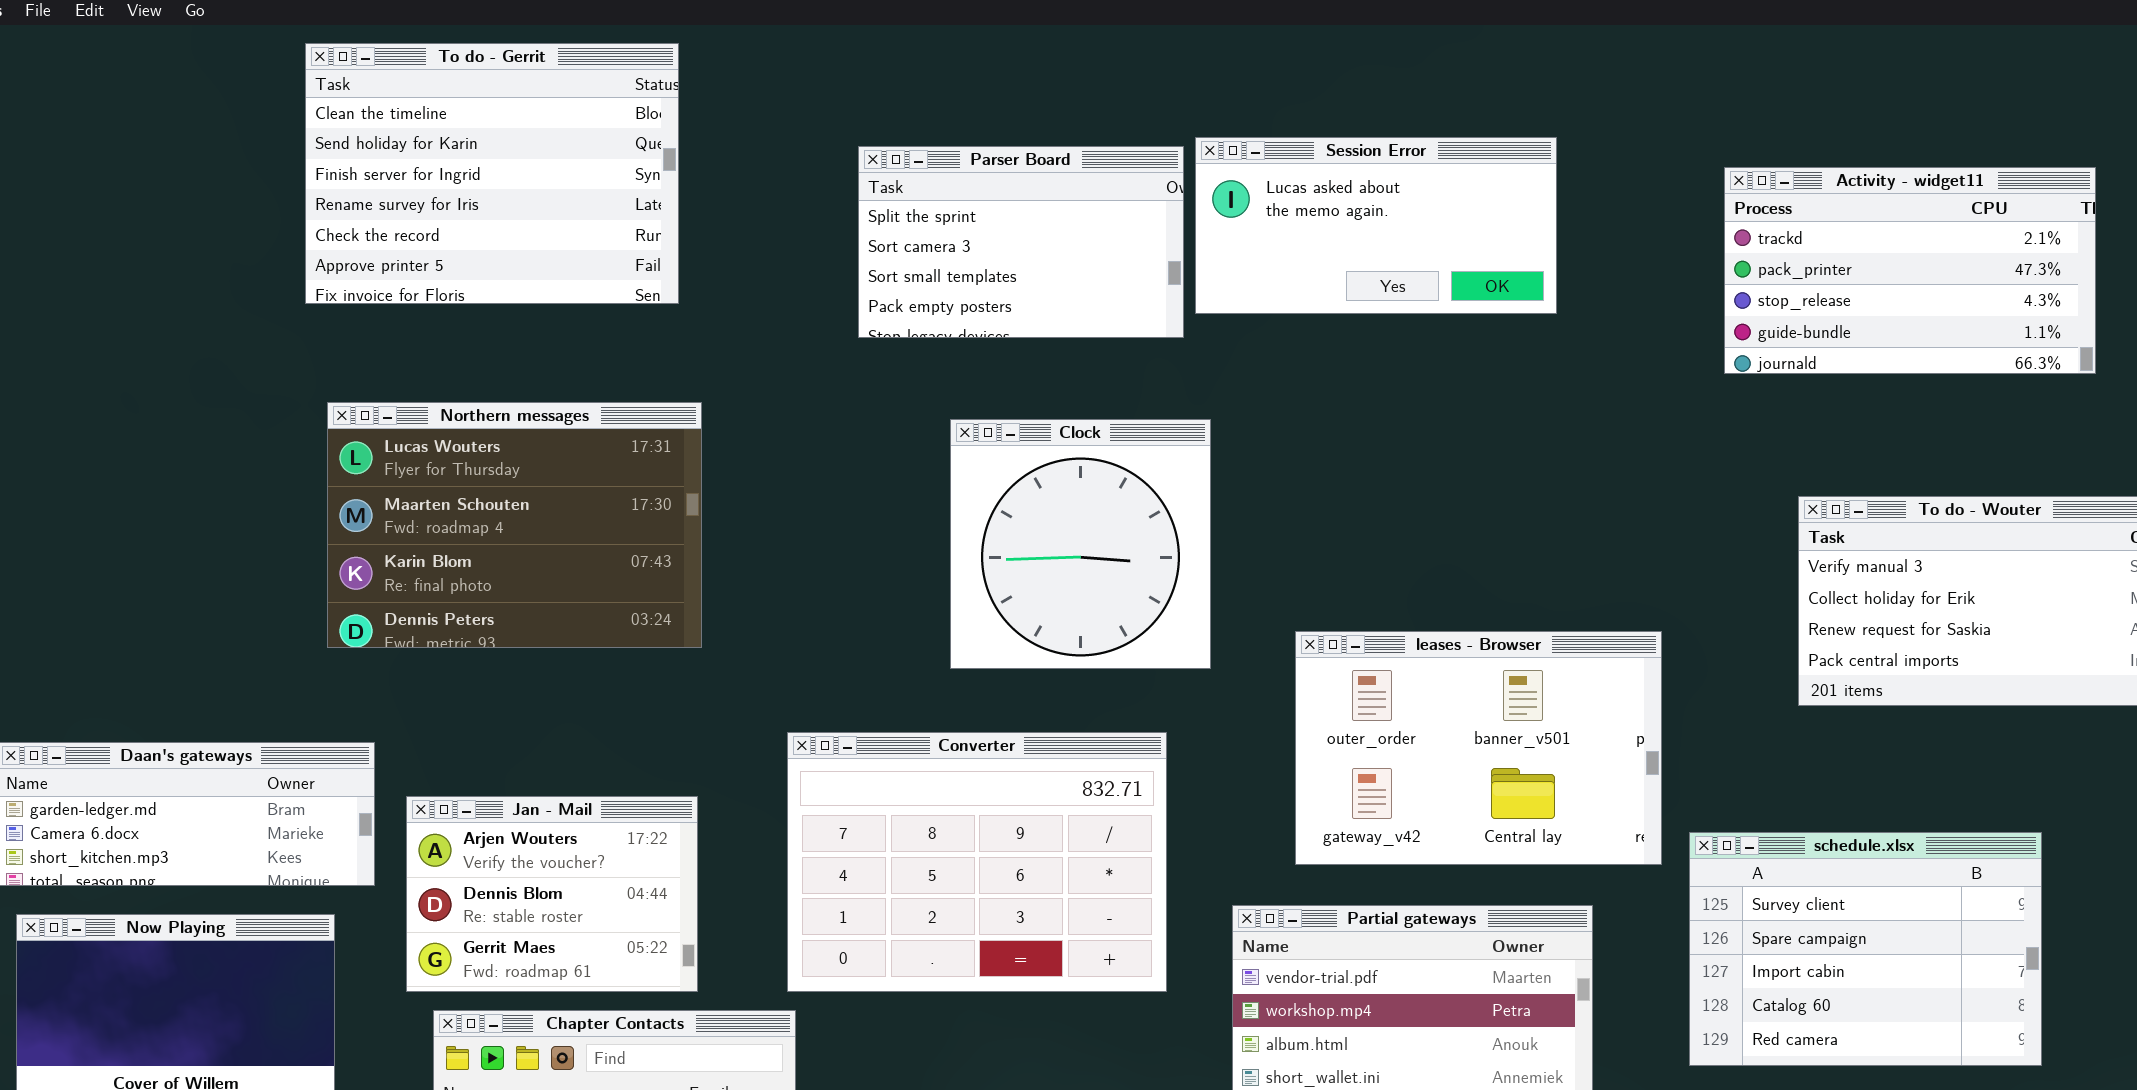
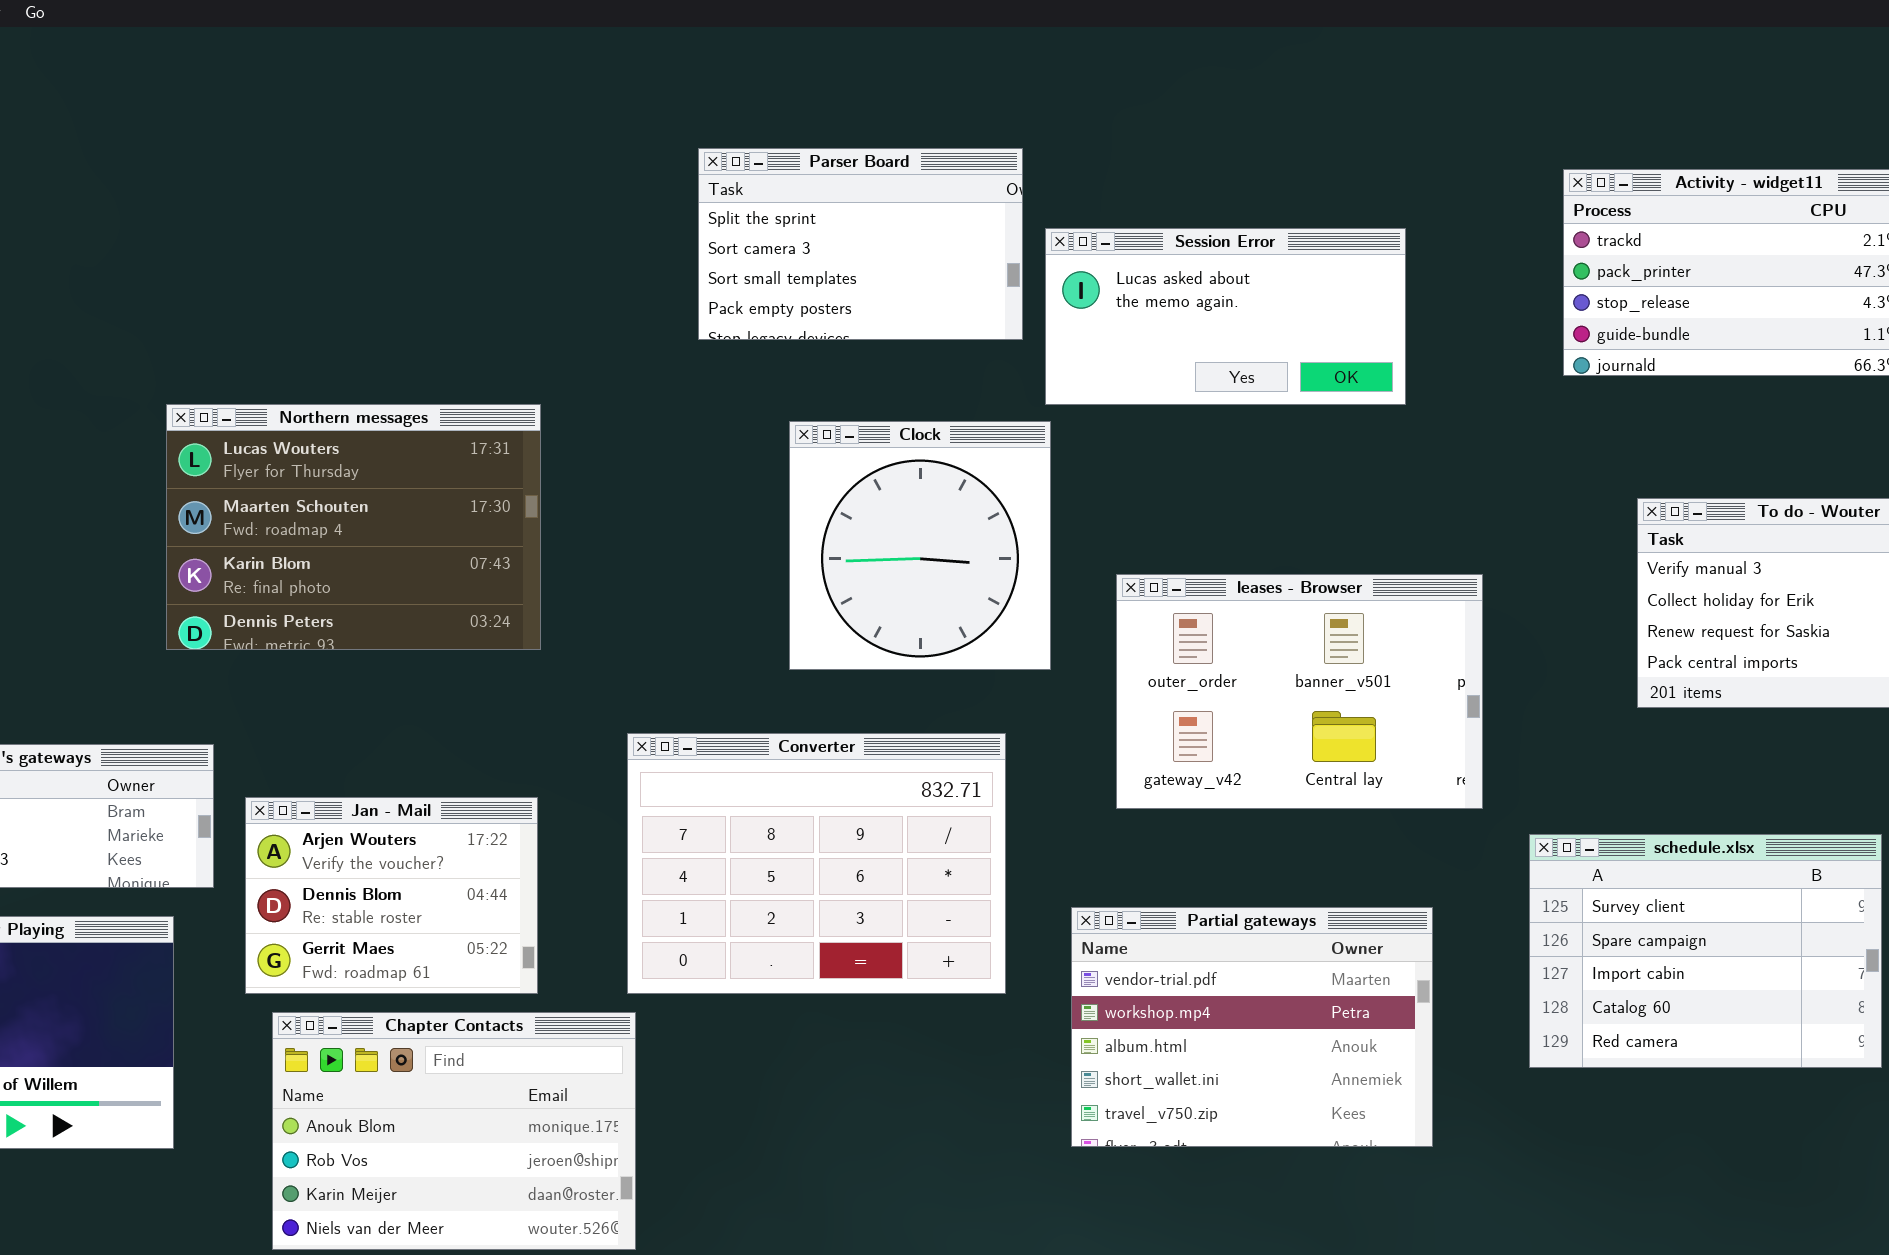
To do - Gerrit: [305,43,679,304] -> none, closed
Session Error: [1195,137,1557,314] -> [1045,228,1406,405], moved
leases - Browser: [1295,631,1662,865] -> [1116,574,1483,809], moved

